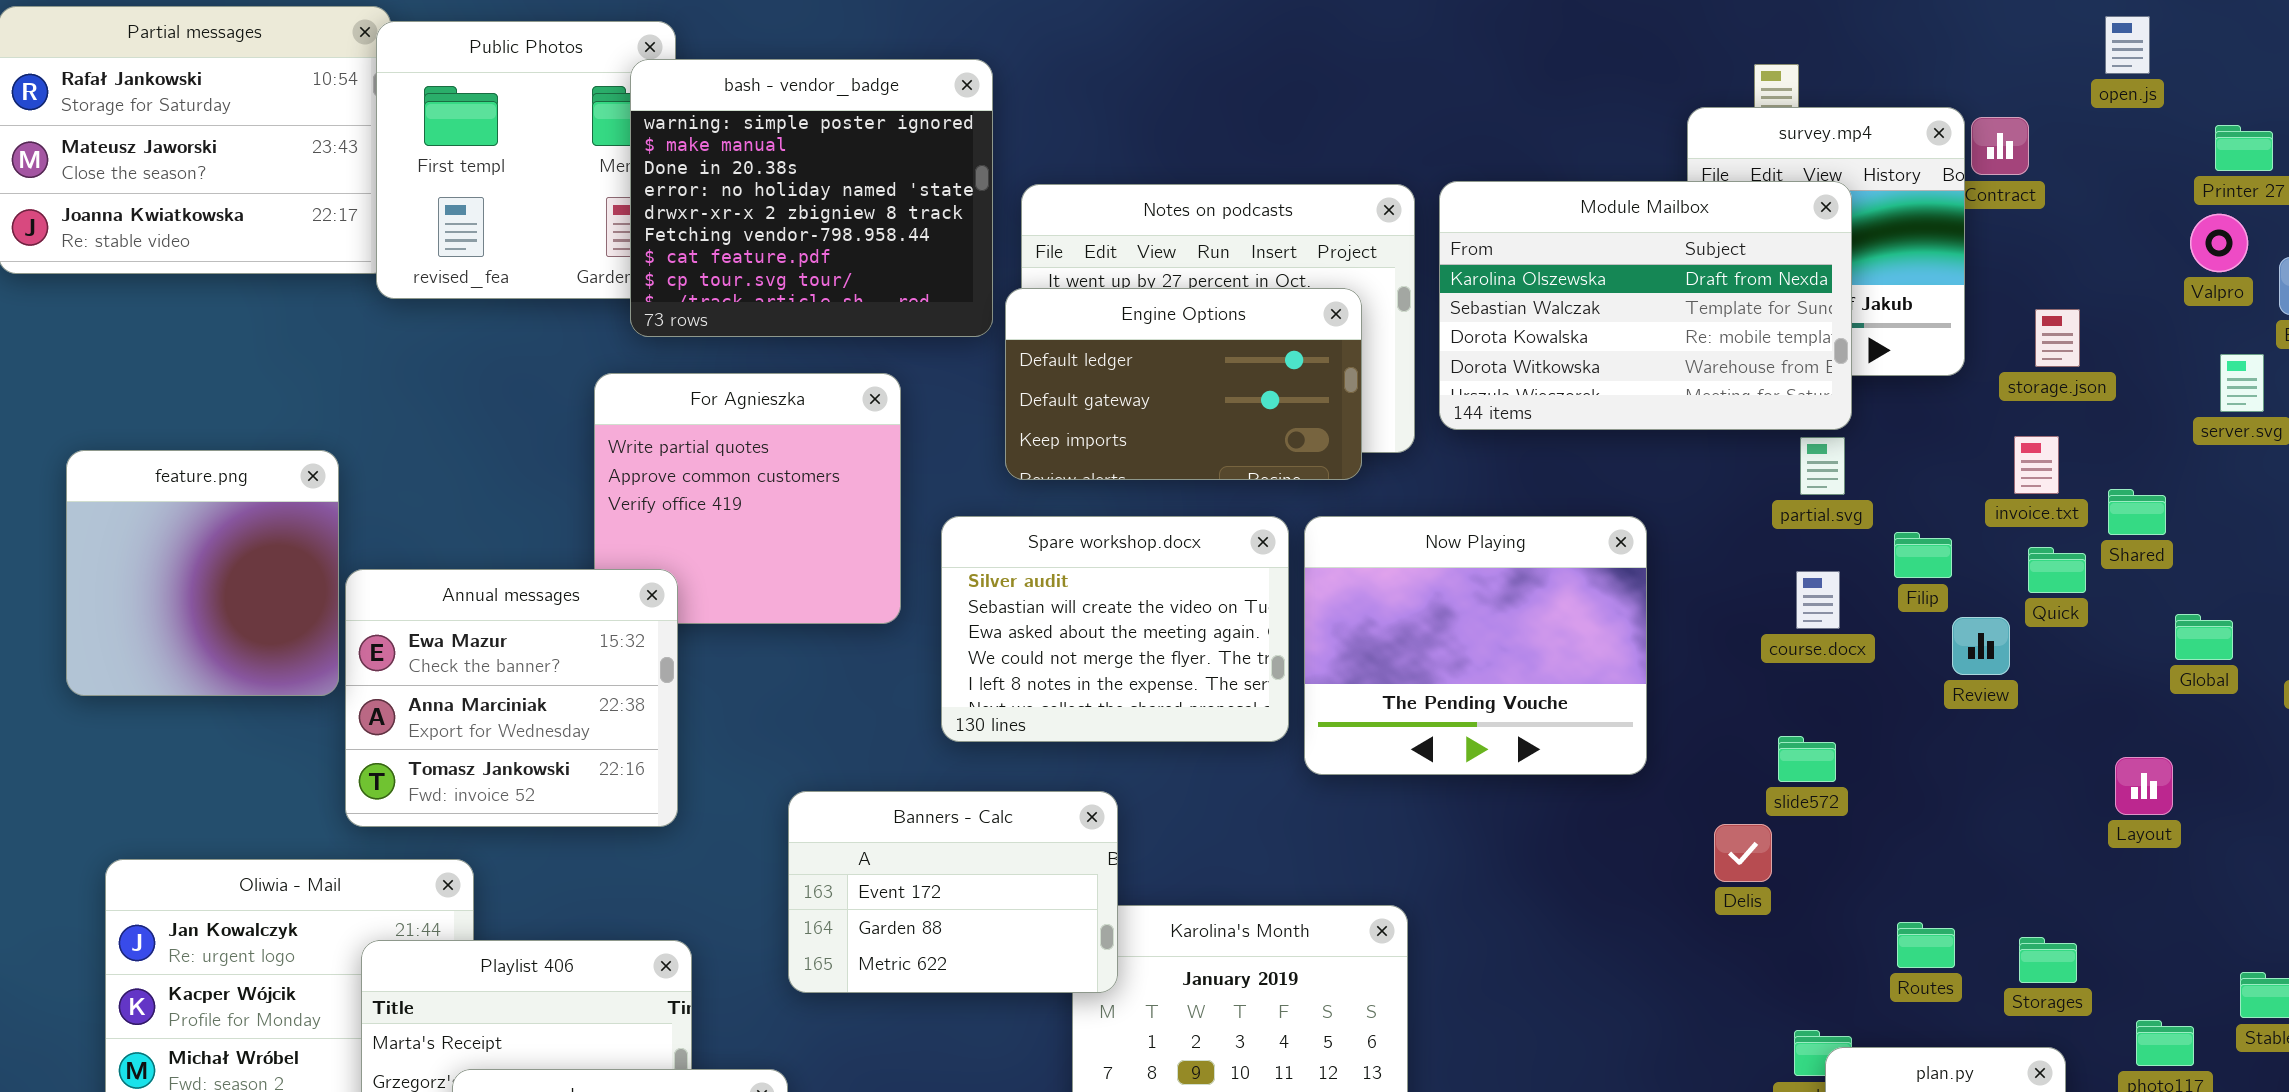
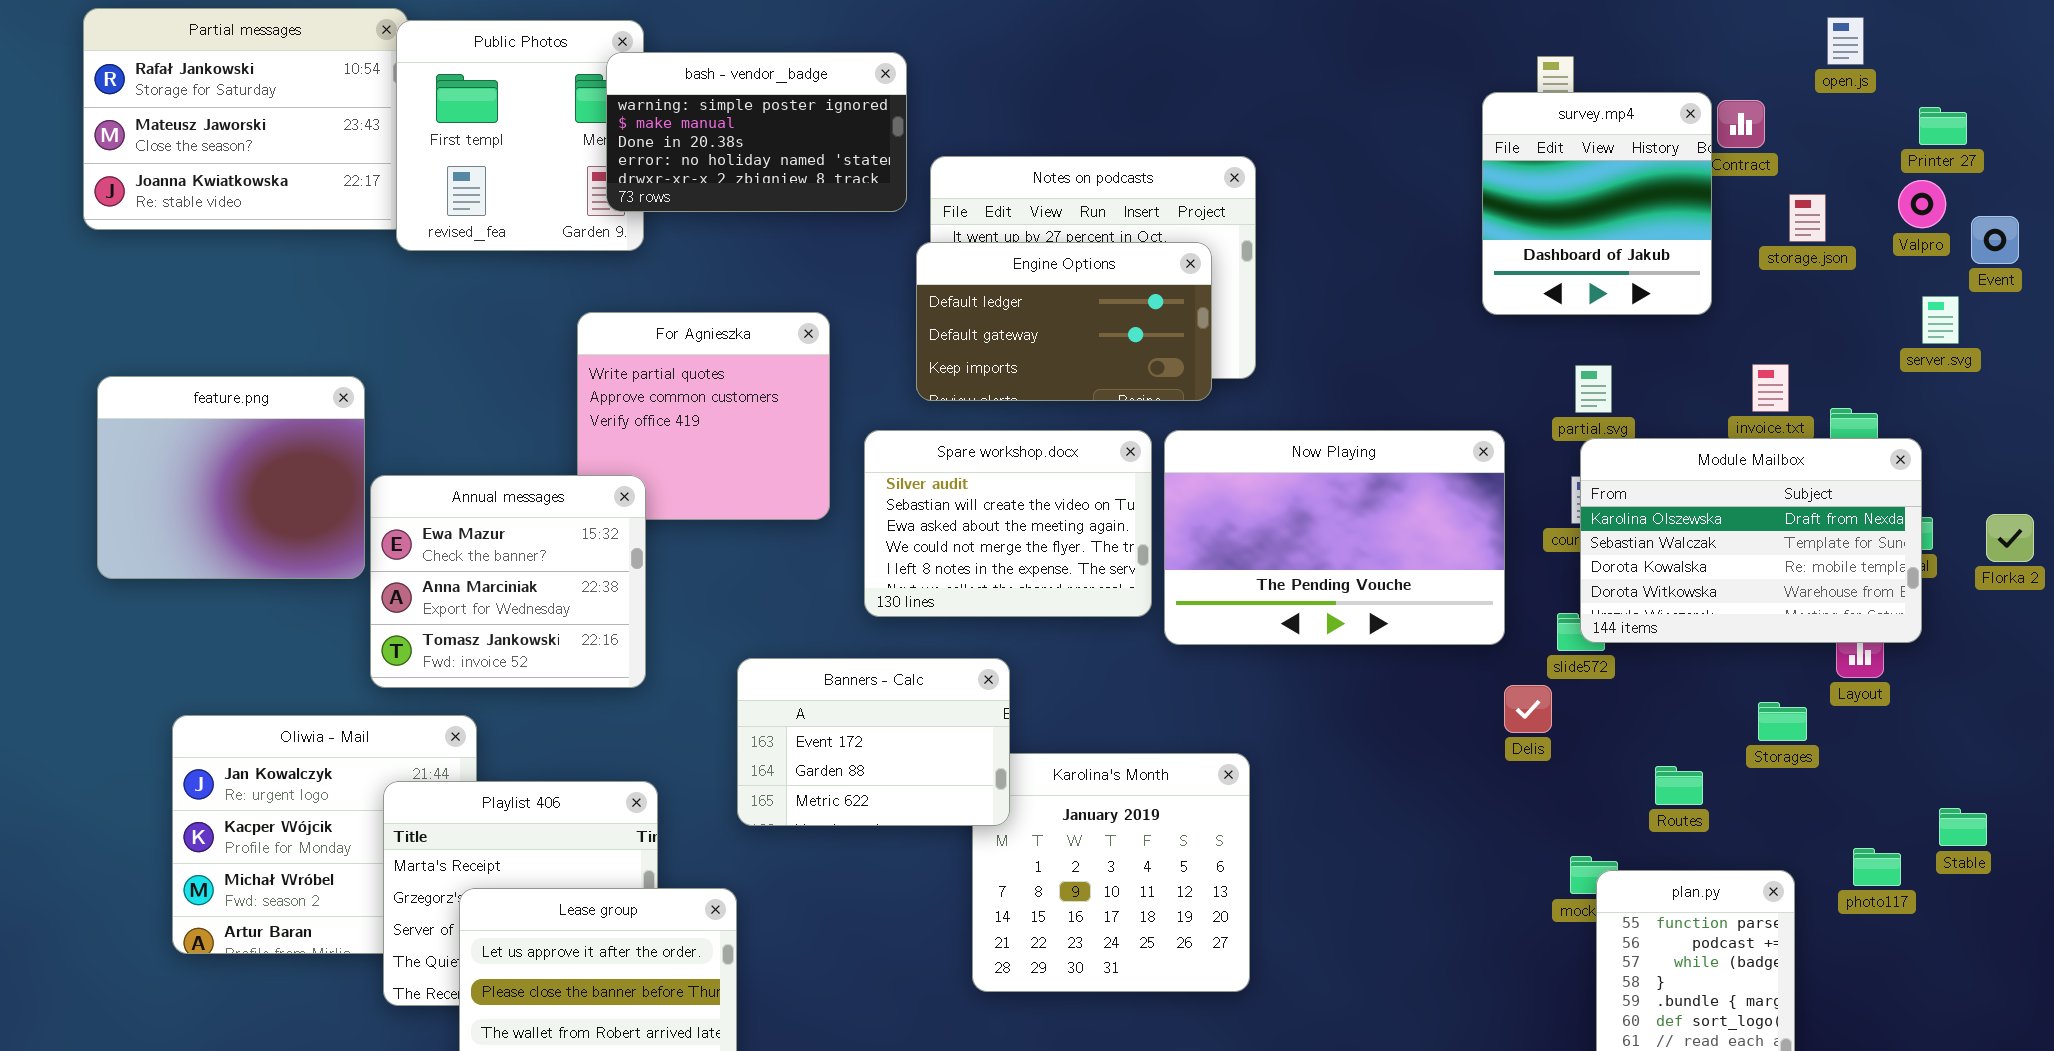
bash - vendor_badge: [630,59,993,337] -> [606,52,907,212], resized
Module Mailbox: [1439,181,1852,430] -> [1580,438,1922,643], moved
storage.json: [2035,309,2080,367] -> [1789,194,1826,242], moved
feature.png: [66,450,339,696] -> [97,376,365,579], resized
Now Playing: [1304,516,1647,775] -> [1164,430,1505,645], resized
Storages: [2019,937,2077,983] -> [1758,702,1807,741], moved

